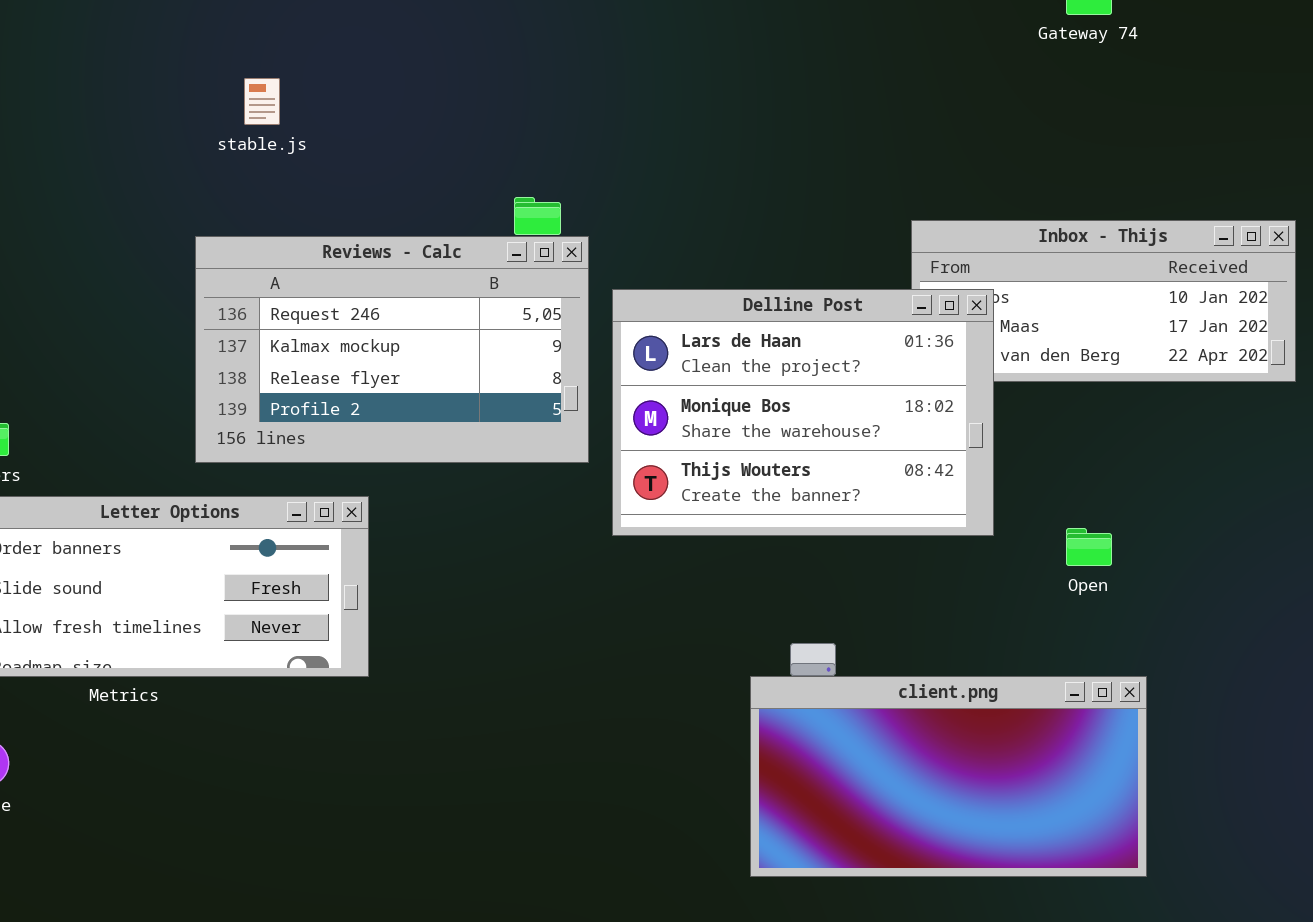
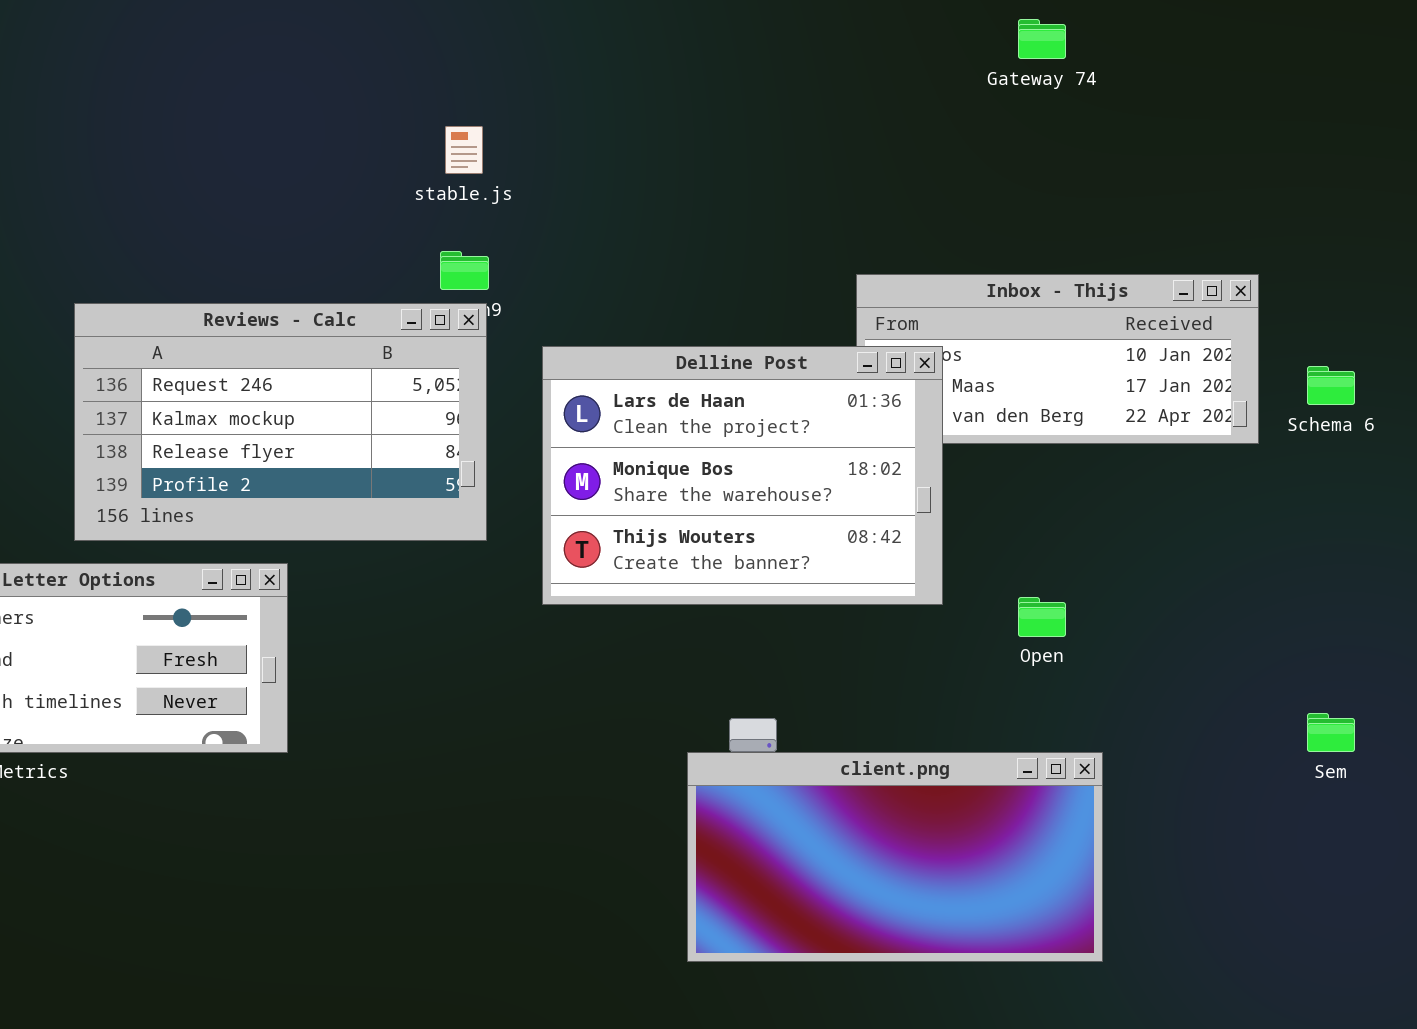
stable.js: [244,78,280,125] -> [445,126,483,174], moved
Reviews - Calc: [195,236,589,463] -> [74,303,487,541], moved

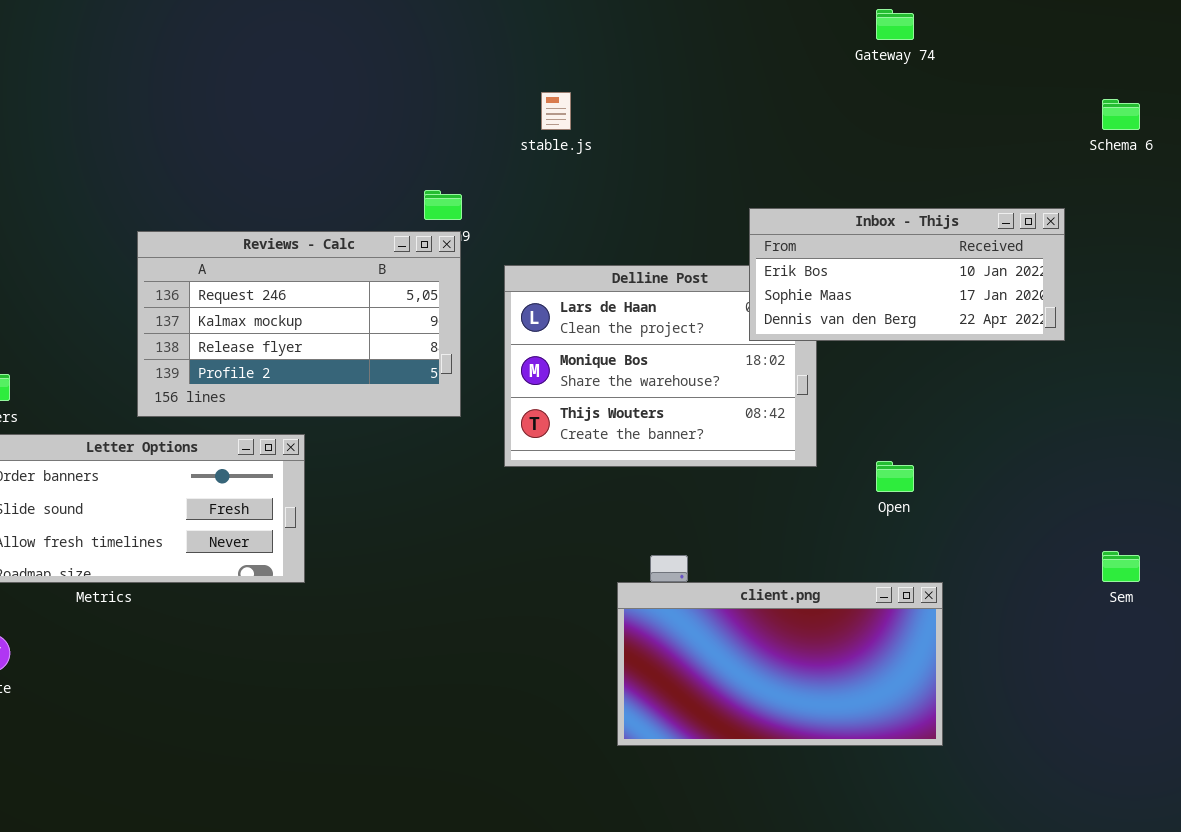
stable.js: [445,126,483,174] -> [541,92,571,130], moved
Inbox - Thijs: [856,274,1259,444] -> [749,208,1065,341], raised
Schema 6: [1307,366,1355,405] -> [1102,99,1140,130], moved

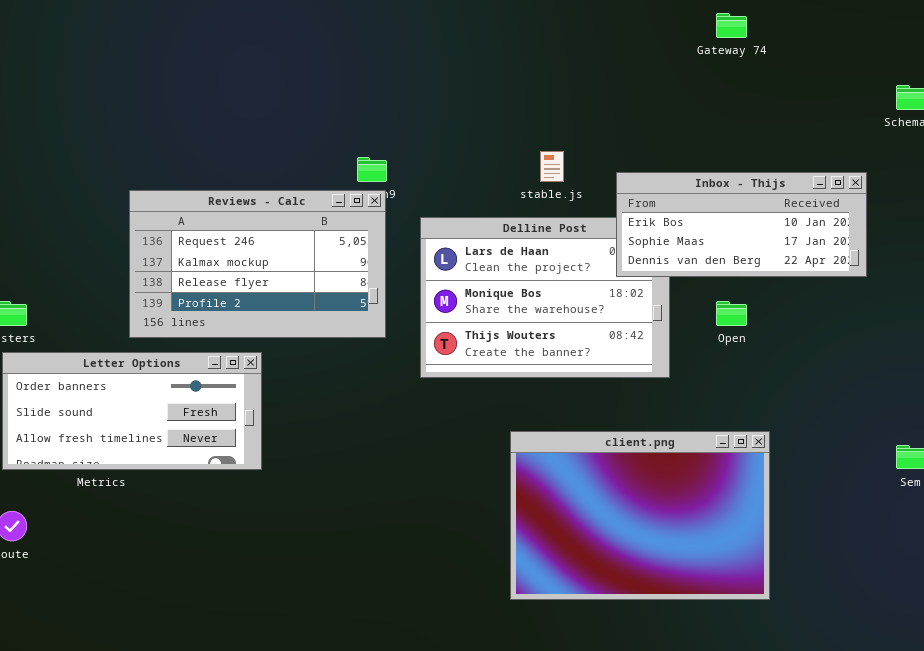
stable.js: [541,92,571,130] -> [540,151,564,182], moved
Open: [876,461,914,492] -> [716,301,747,326], moved
client.png: [617,582,943,746] -> [510,431,770,600], resized

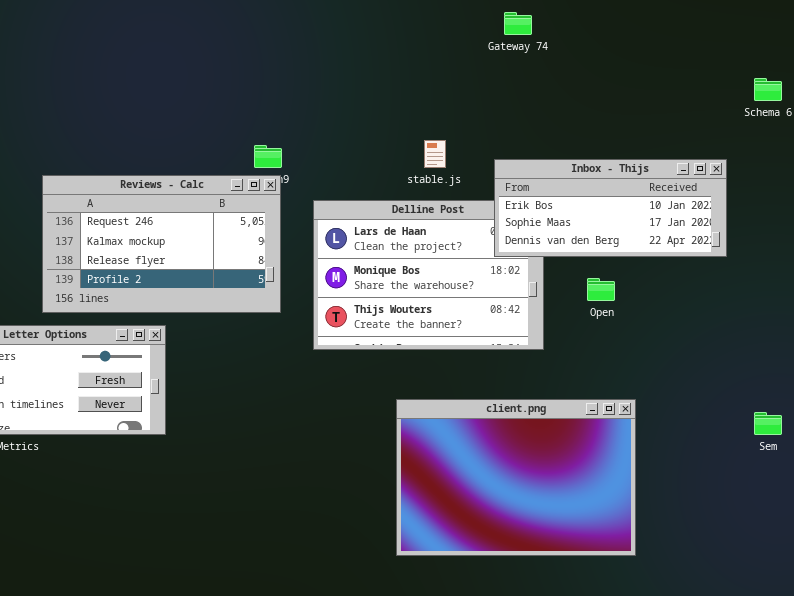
Gateway 74: [716,13,747,38] -> [504,12,532,35], moved

